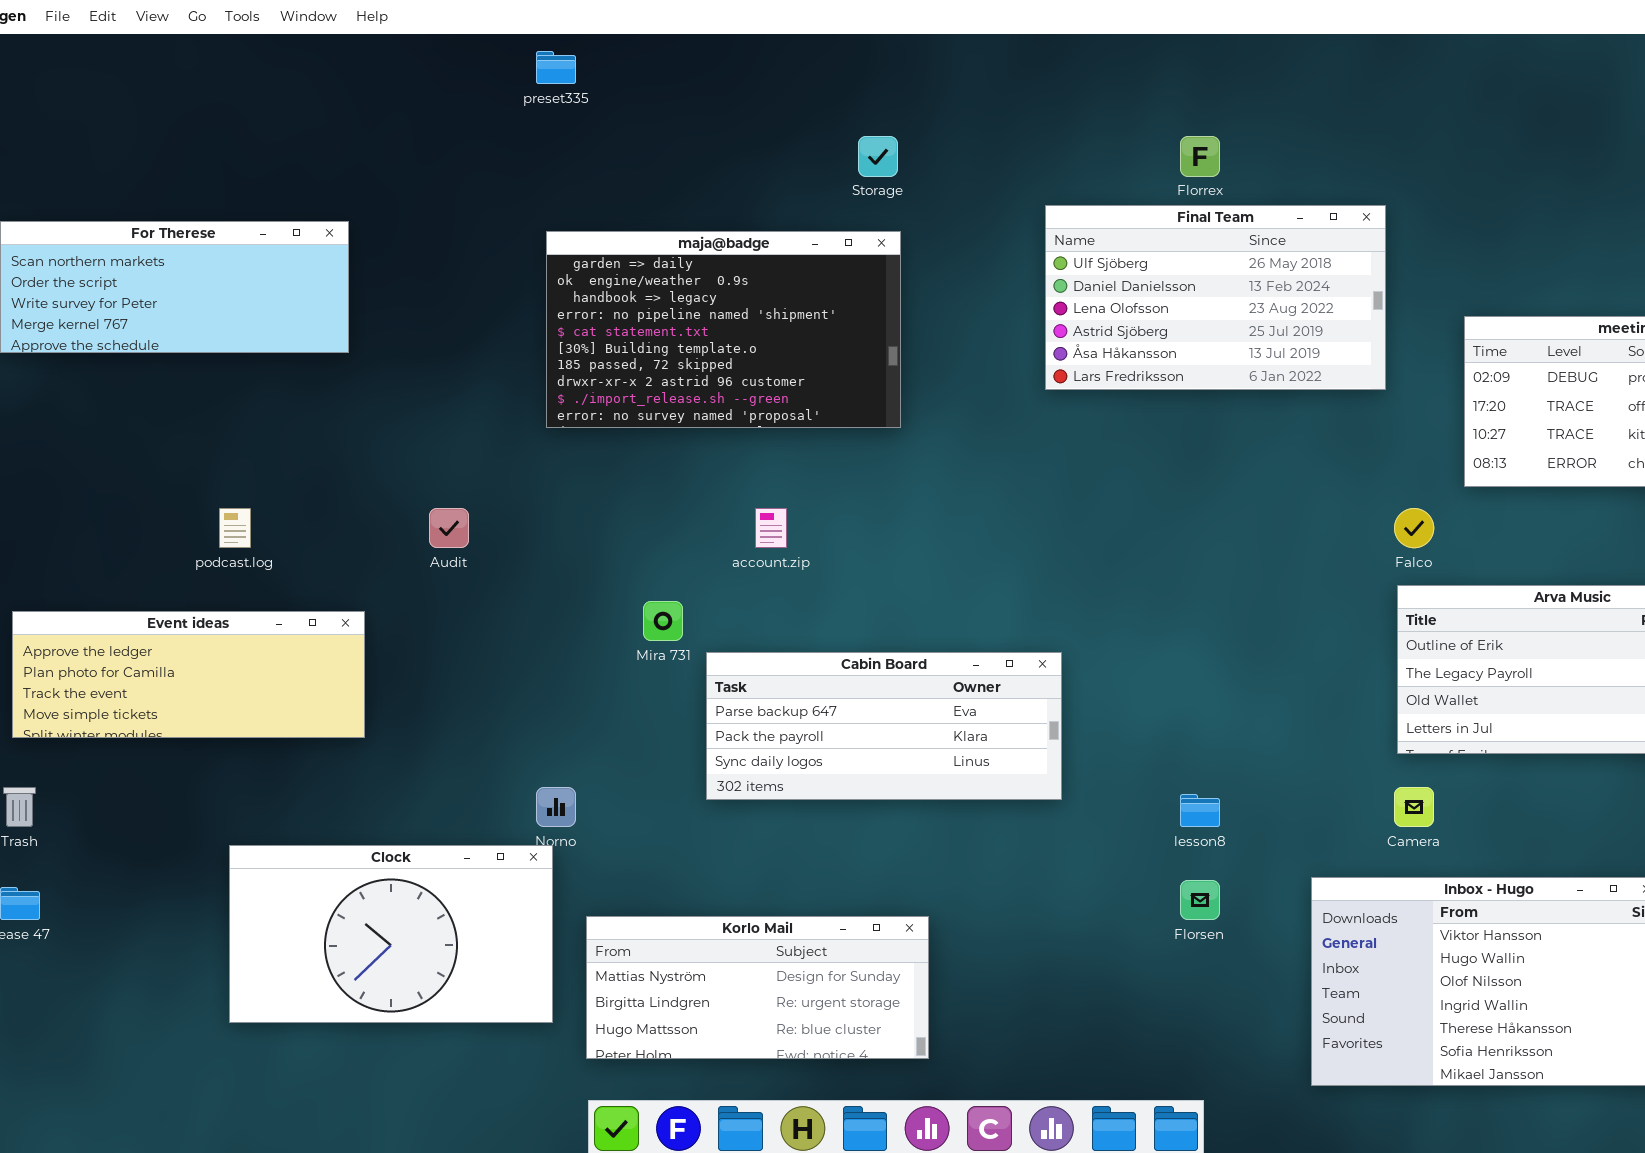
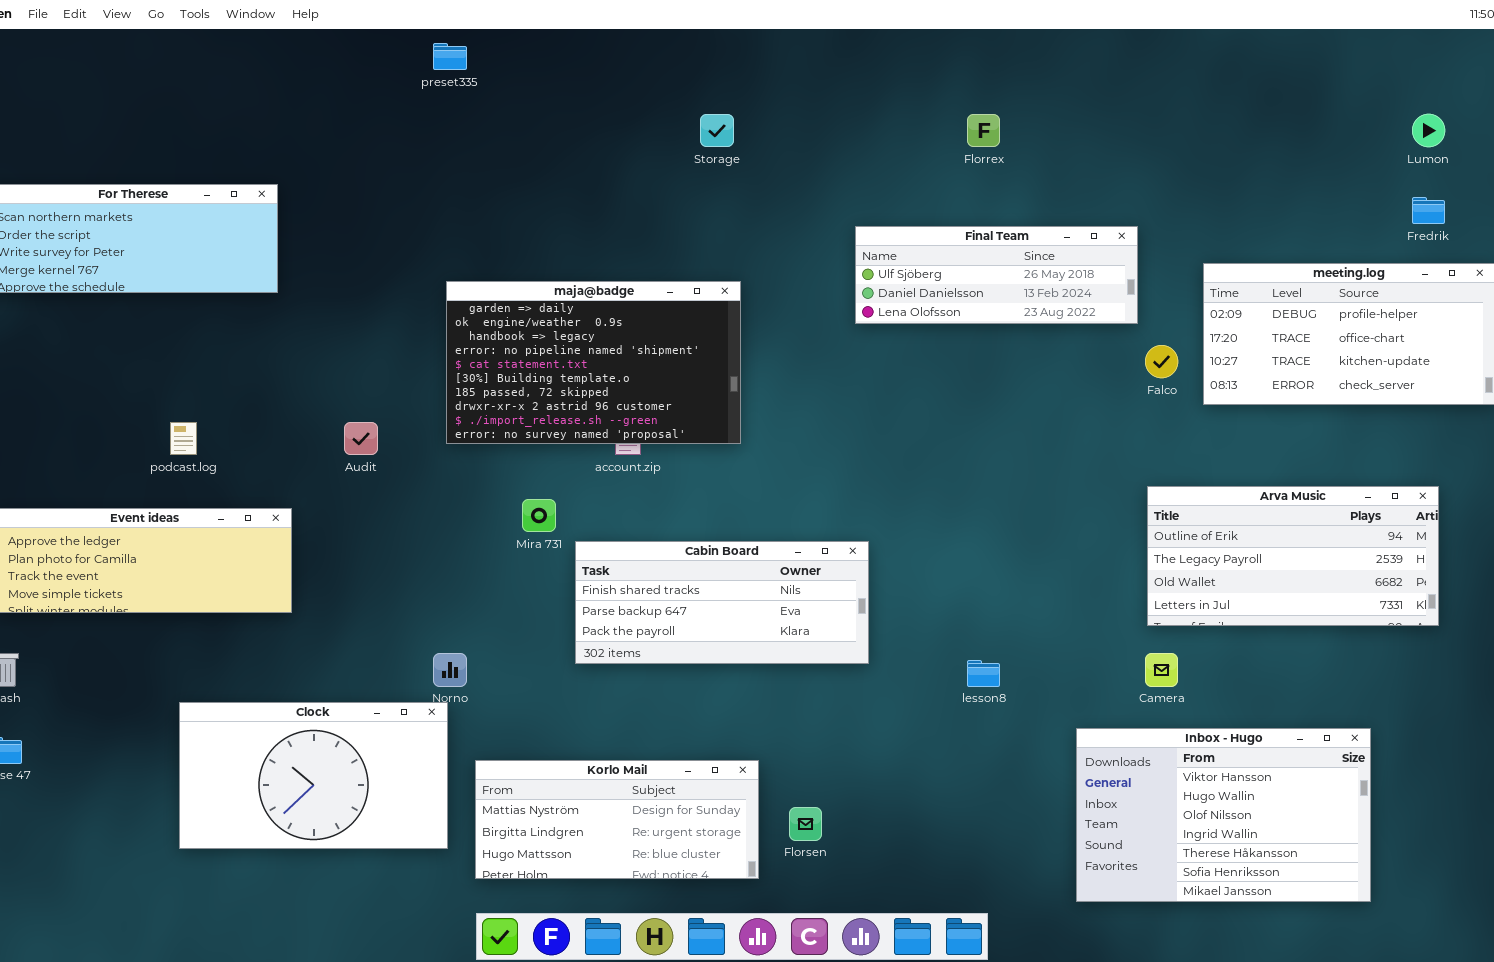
Final Team: [1045,205,1386,390] -> [855,226,1138,324], resized
maja@badge: [546,231,901,428] -> [446,281,741,444], moved
Falco: [1394,508,1434,548] -> [1145,345,1178,378], moved
Cabin Board: [706,652,1062,800] -> [575,541,869,664], scrolled up 1 row
Florsen: [1180,880,1220,920] -> [789,807,822,841], moved

